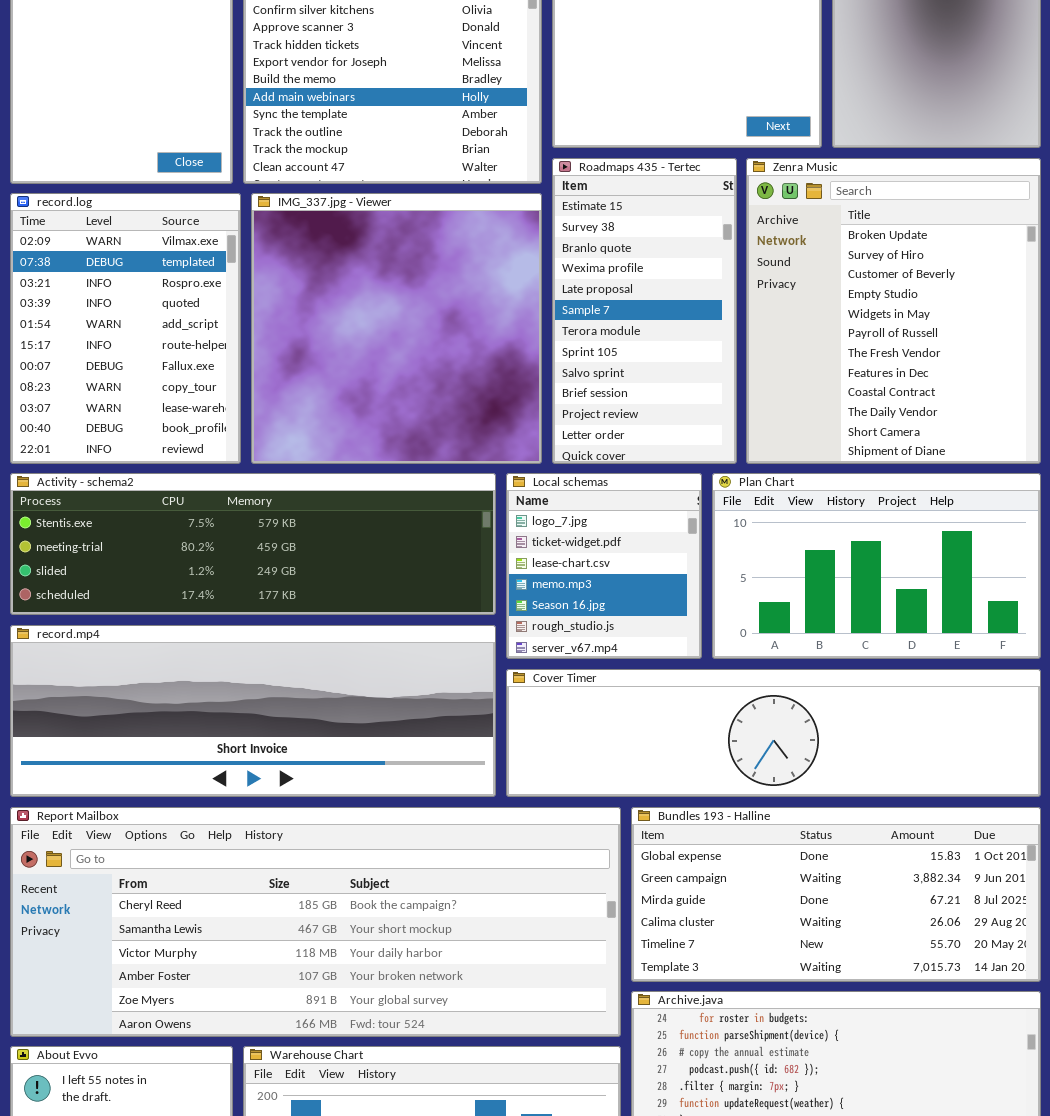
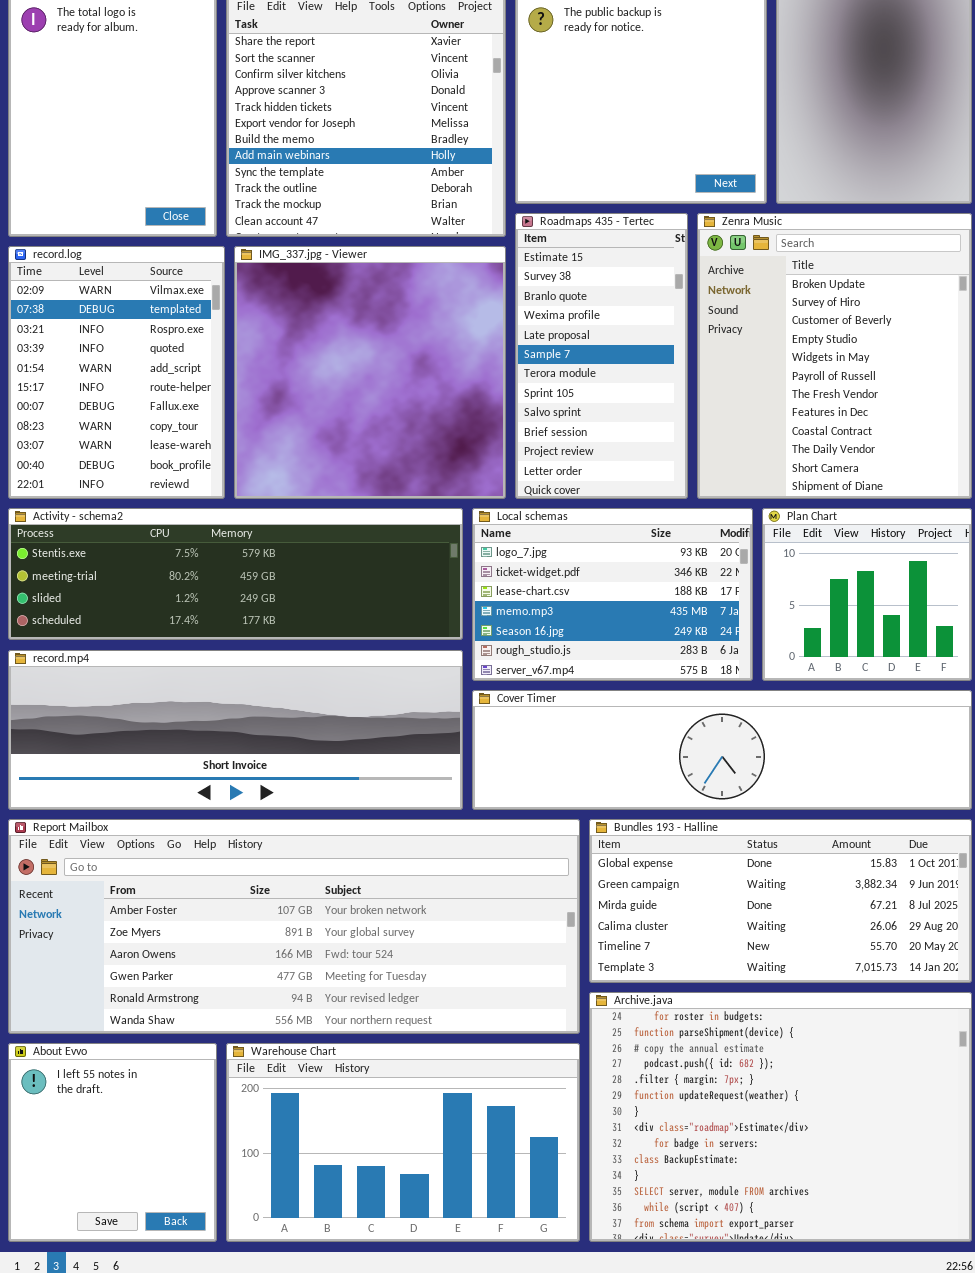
Local schemas: [506,473,702,659] -> [472,508,753,681], resized
Plan Chart: [712,473,1041,659] -> [762,508,972,681], resized
Report Mailbox: [10,807,621,1037] -> [8,819,580,1034], scrolled down 3 rows

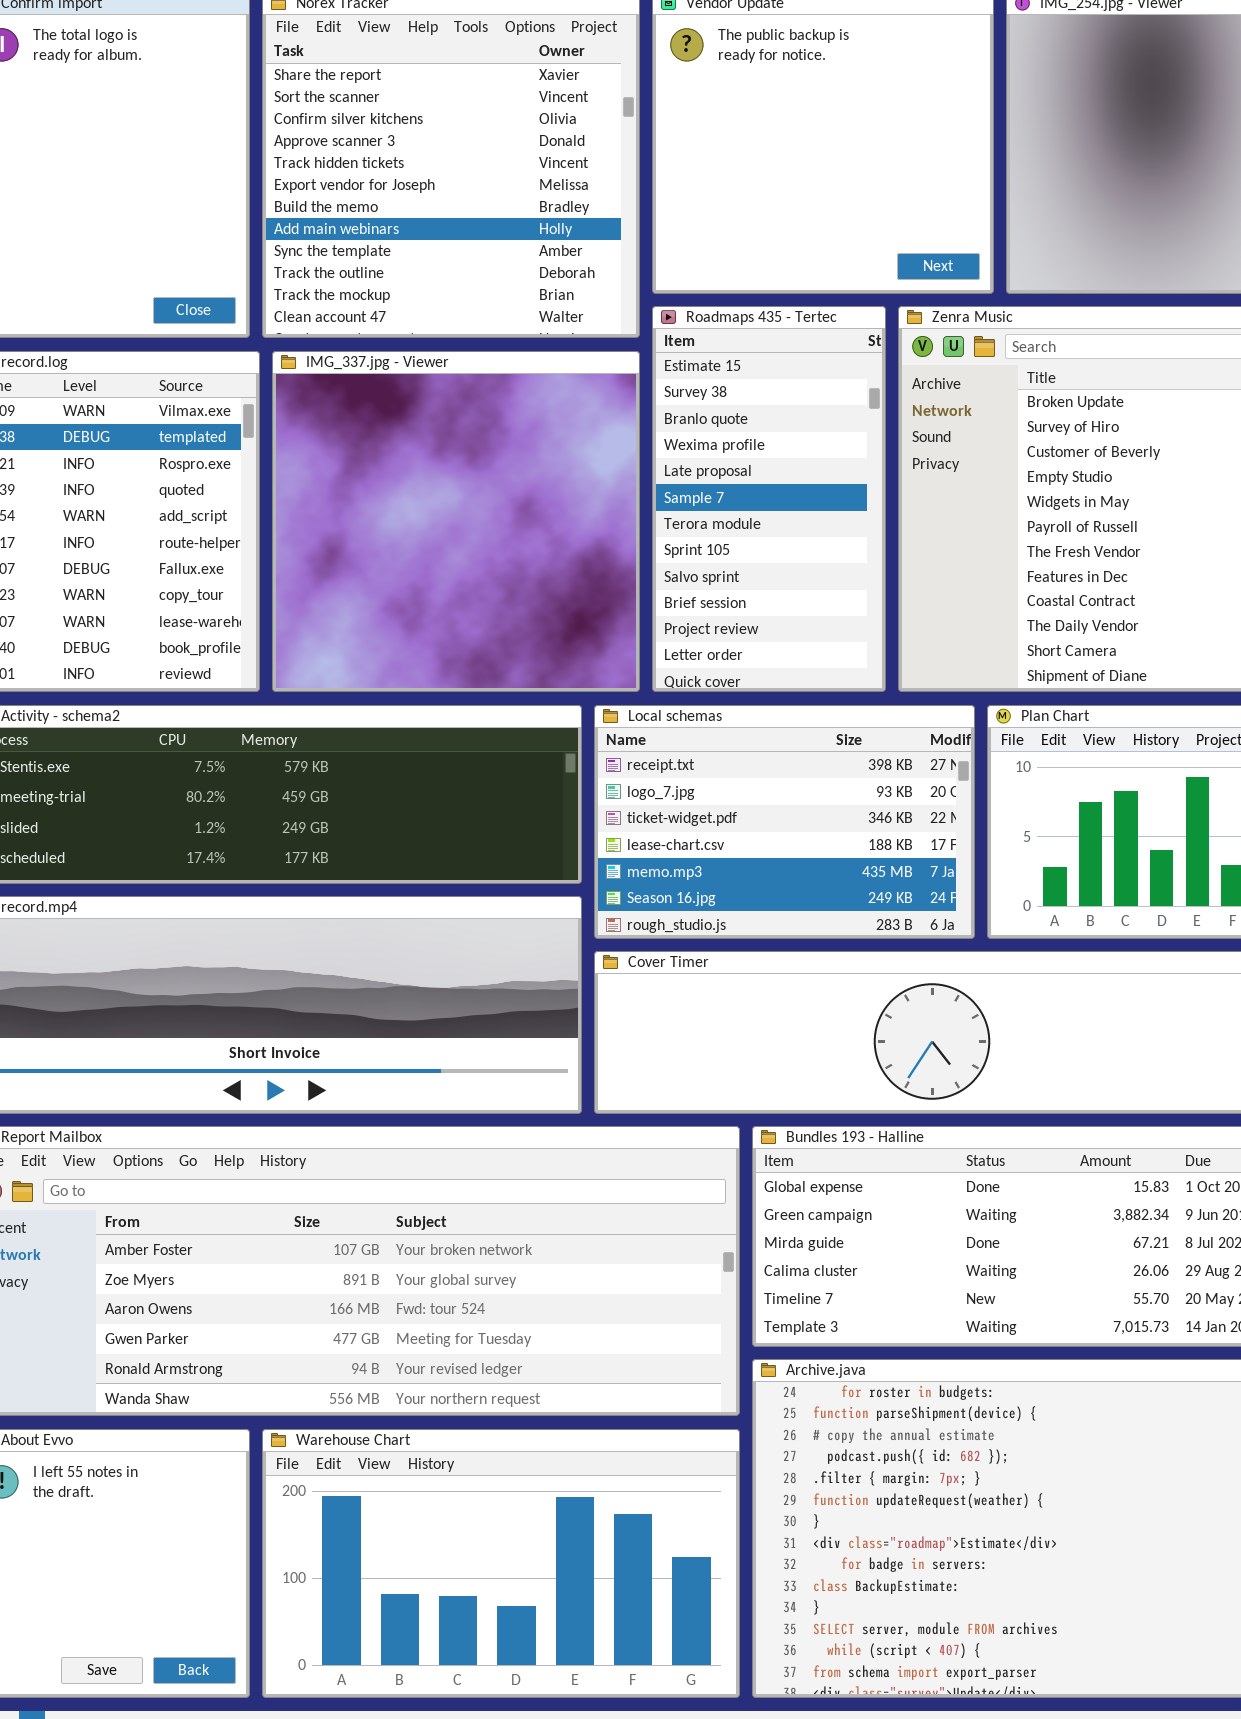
Local schemas: [472,508,753,681] -> [594,705,975,939], scrolled up 1 row

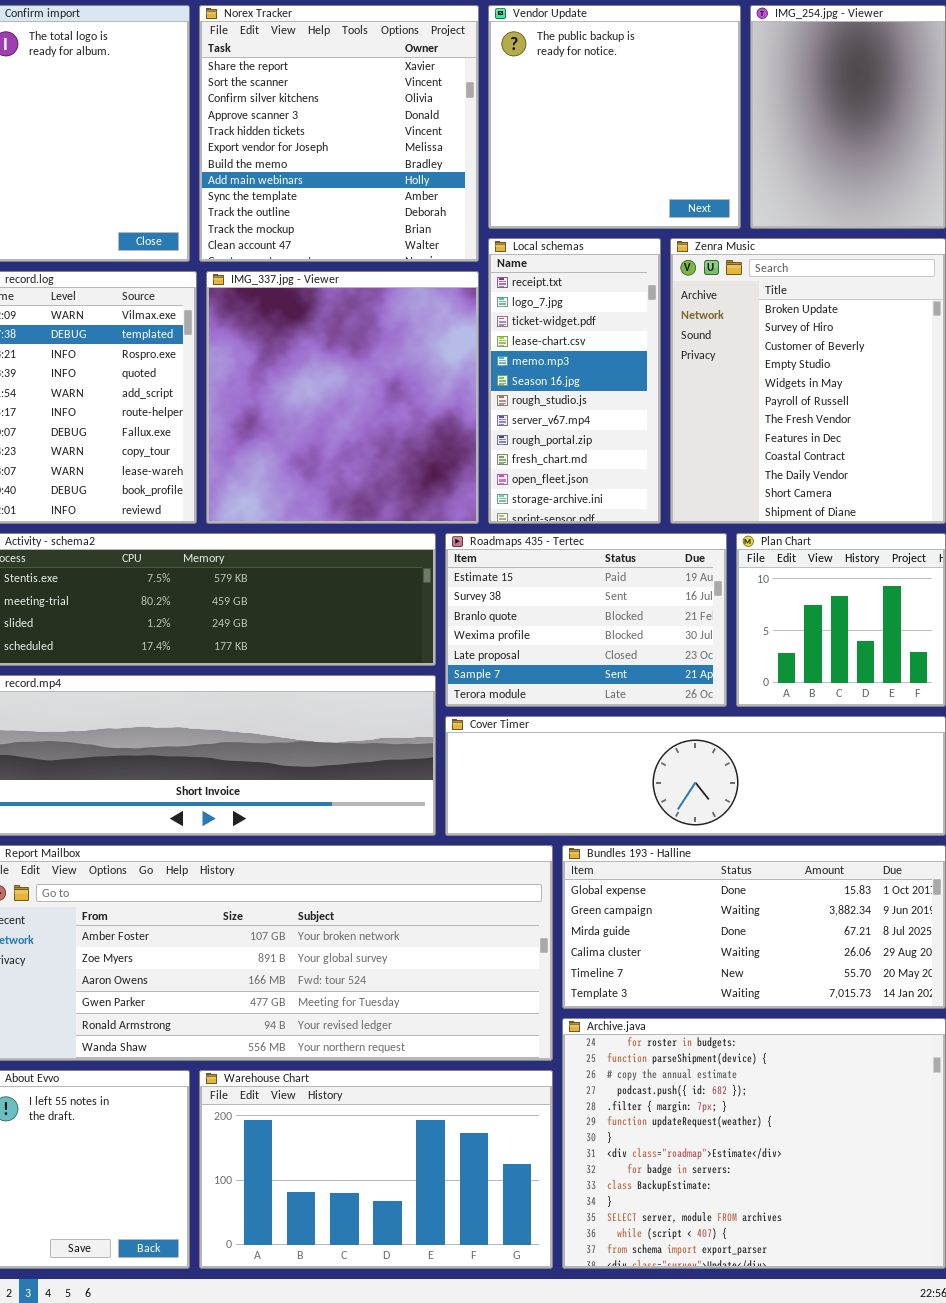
Roadmaps 435 - Tertec: [652,306,886,692] -> [445,533,727,707], moved, resized
Local schemas: [594,705,975,939] -> [488,238,661,524], moved, resized

